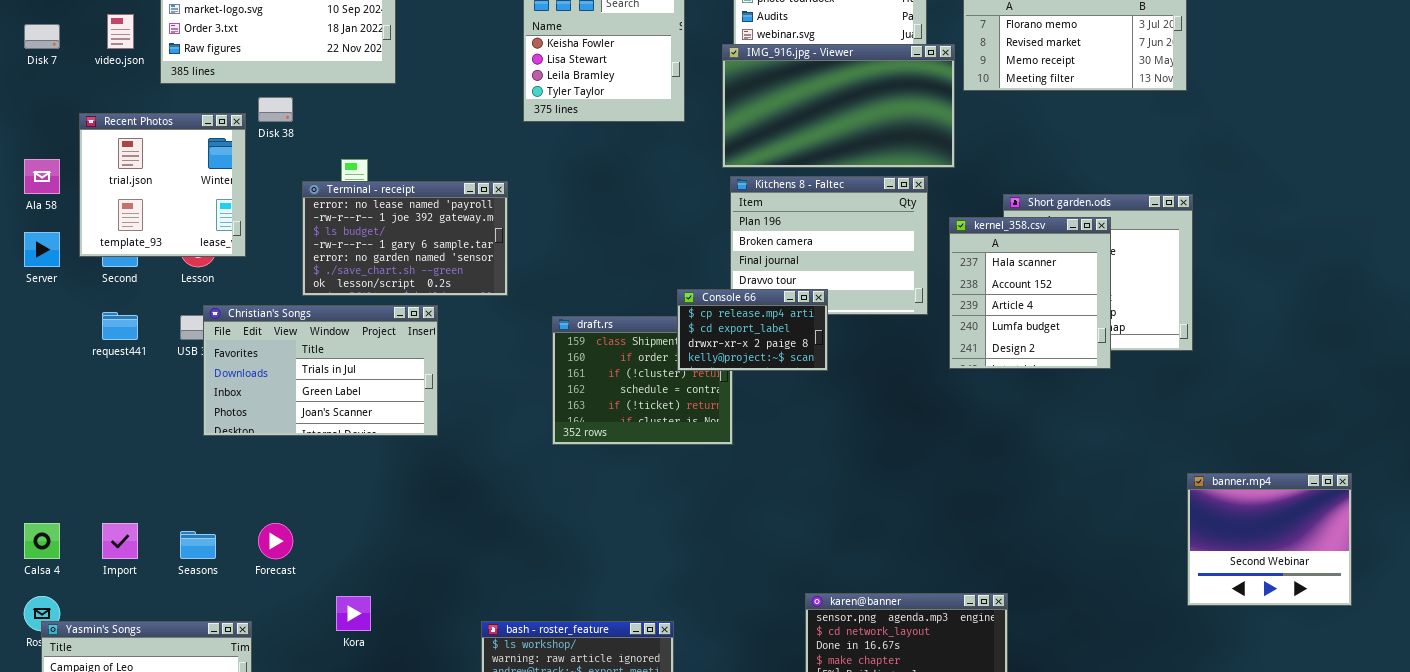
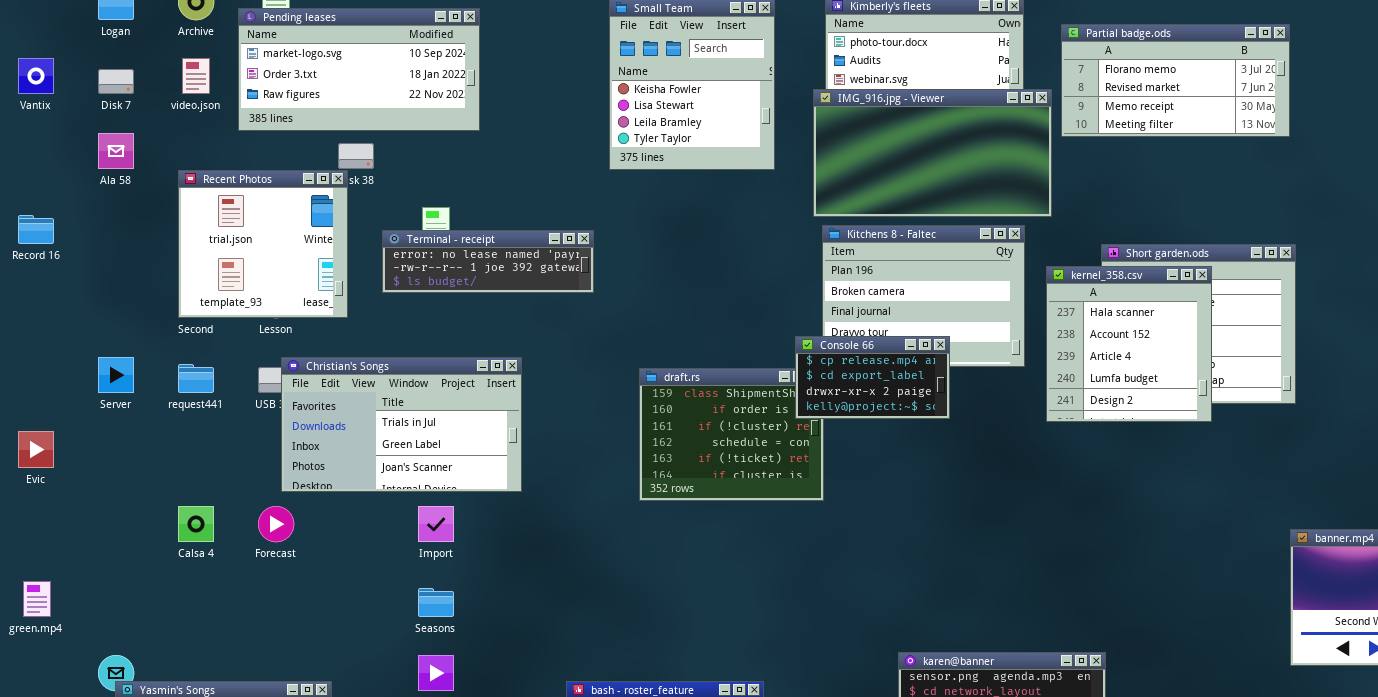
Recent Photos: [79,113,246,257] -> [178,170,348,318], moved
Ala 58: [24,159,60,194] -> [98,133,134,169], moved
Terminal - receipt: [302,181,508,296] -> [382,230,594,293], resized
Server: [24,232,60,267] -> [98,357,134,393], moved
Console 66: [677,289,828,371] -> [795,336,950,419], moved
Calsa 4: [24,523,60,559] -> [178,506,214,542], moved
Import: [102,523,138,559] -> [418,506,454,542], moved
Forecast: [258,523,293,559] -> [258,506,294,542], moved
Seasons: [180,531,216,559] -> [418,588,454,617], moved

